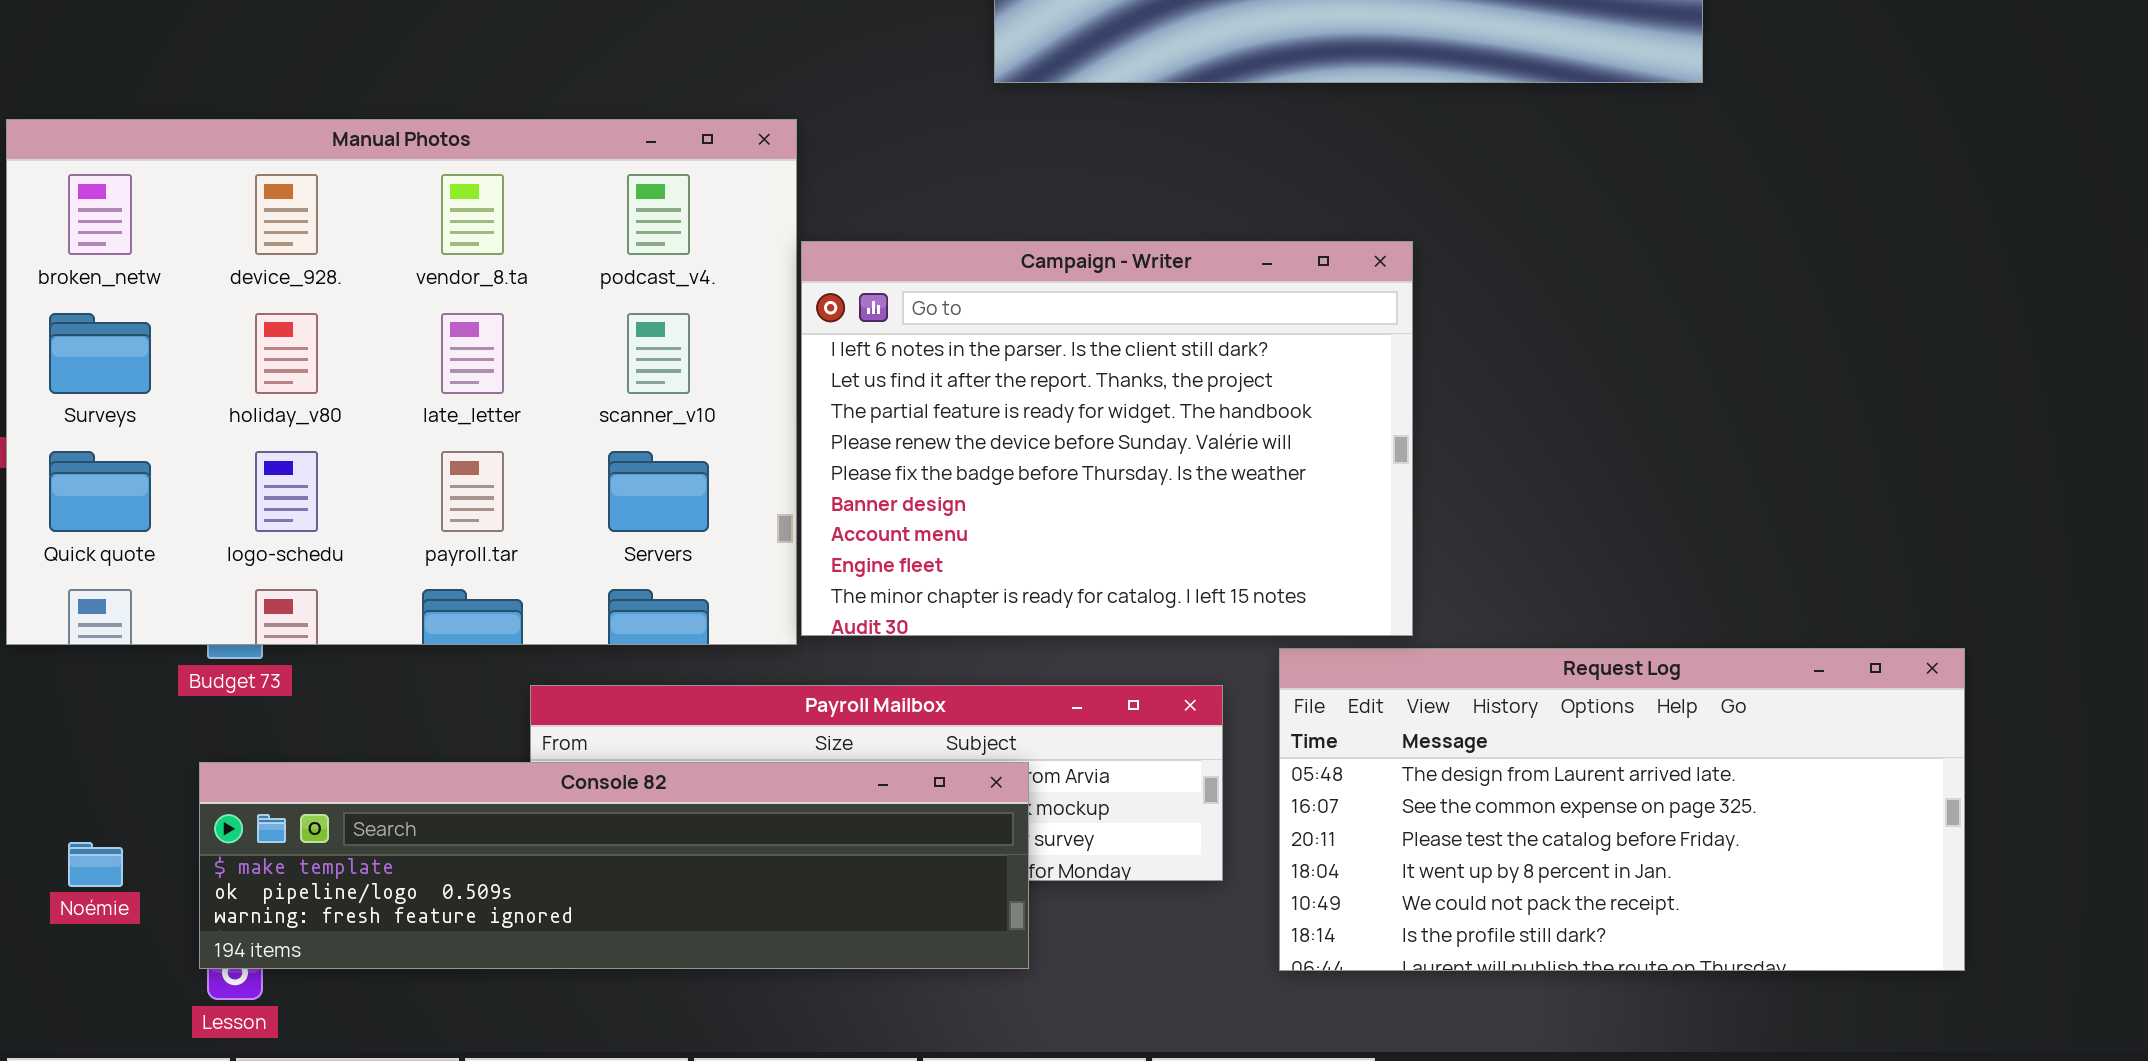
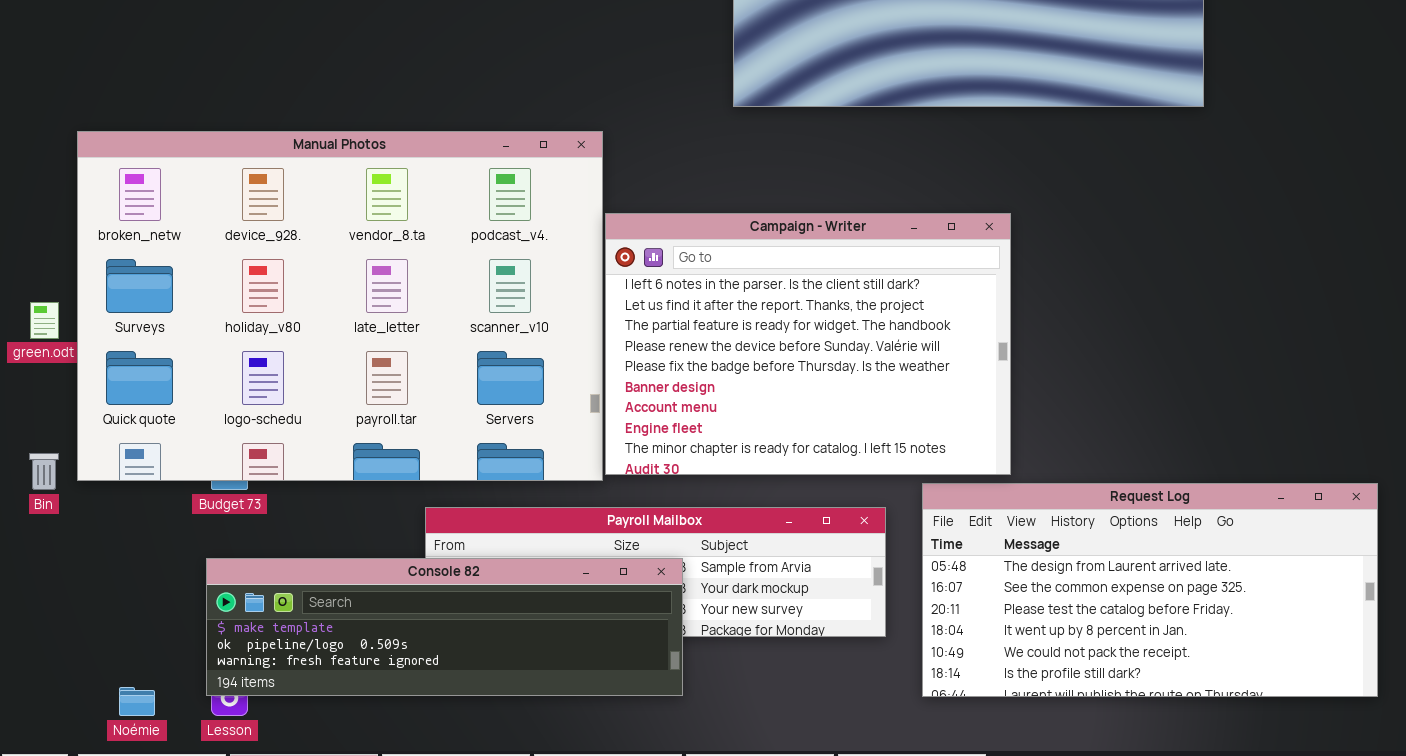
Console 82: [199,762,1029,969] -> [206,558,683,696], resized
Noémie: [68,842,123,887] -> [119,687,155,716], moved

